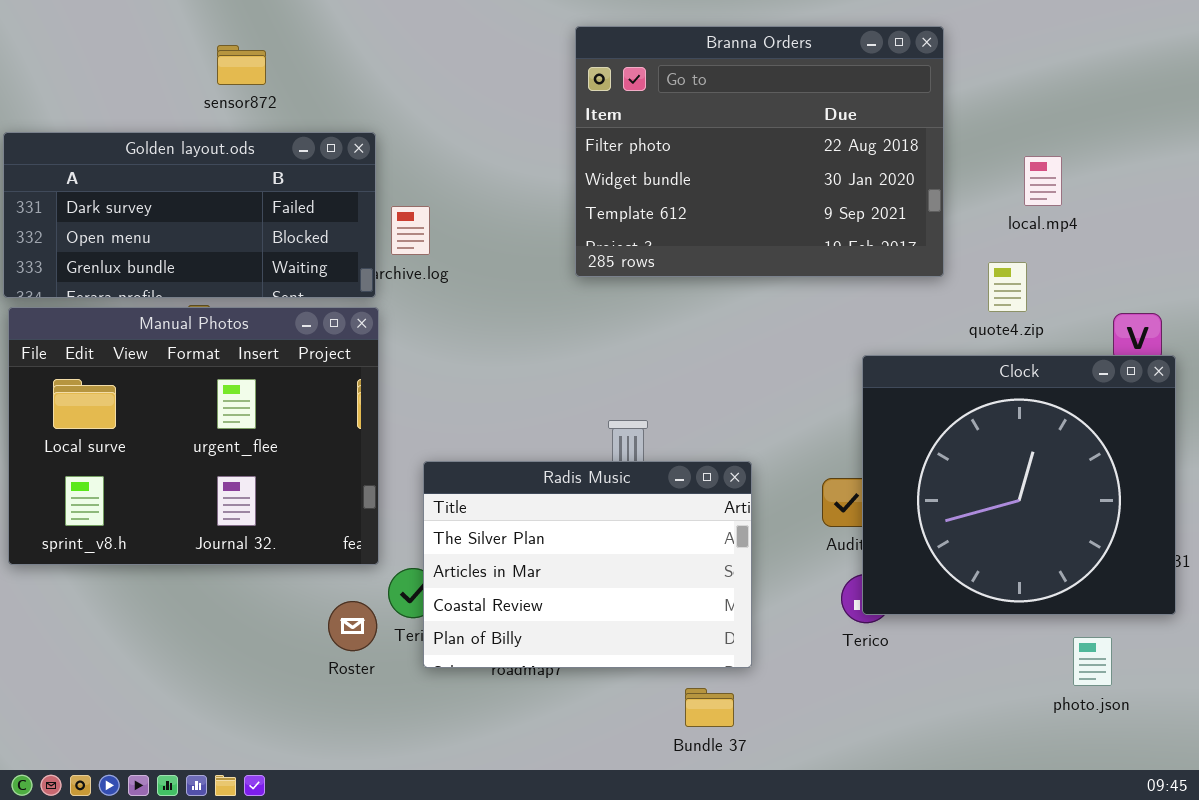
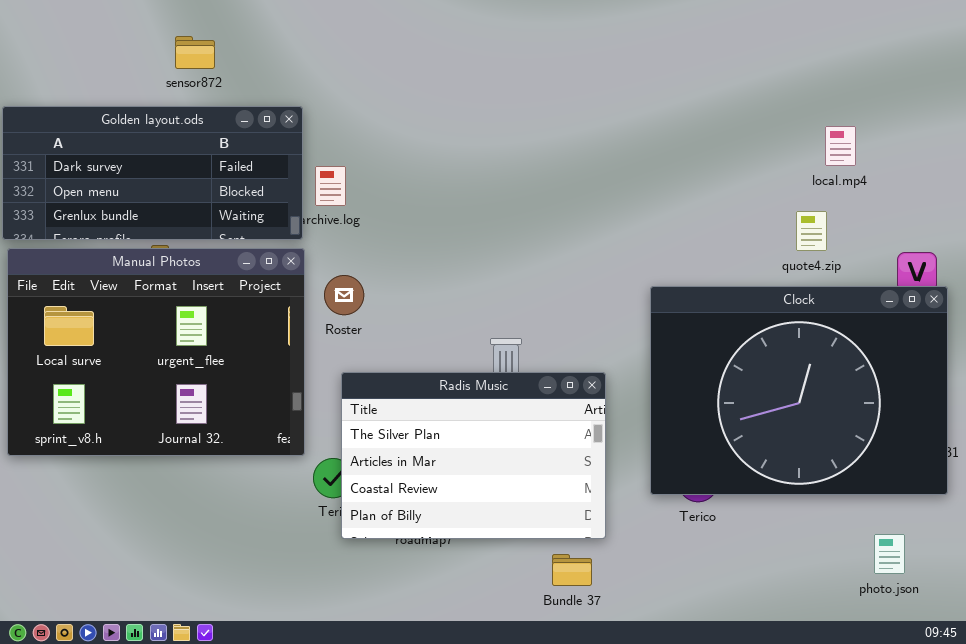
Branna Orders: [575,26,944,277] -> none, closed
Clock: [862,355,1176,615] -> [650,286,948,495], resized
Roster: [328,601,377,651] -> [324,275,364,315], moved
photo.json: [1073,637,1112,686] -> [874,534,905,574], moved

